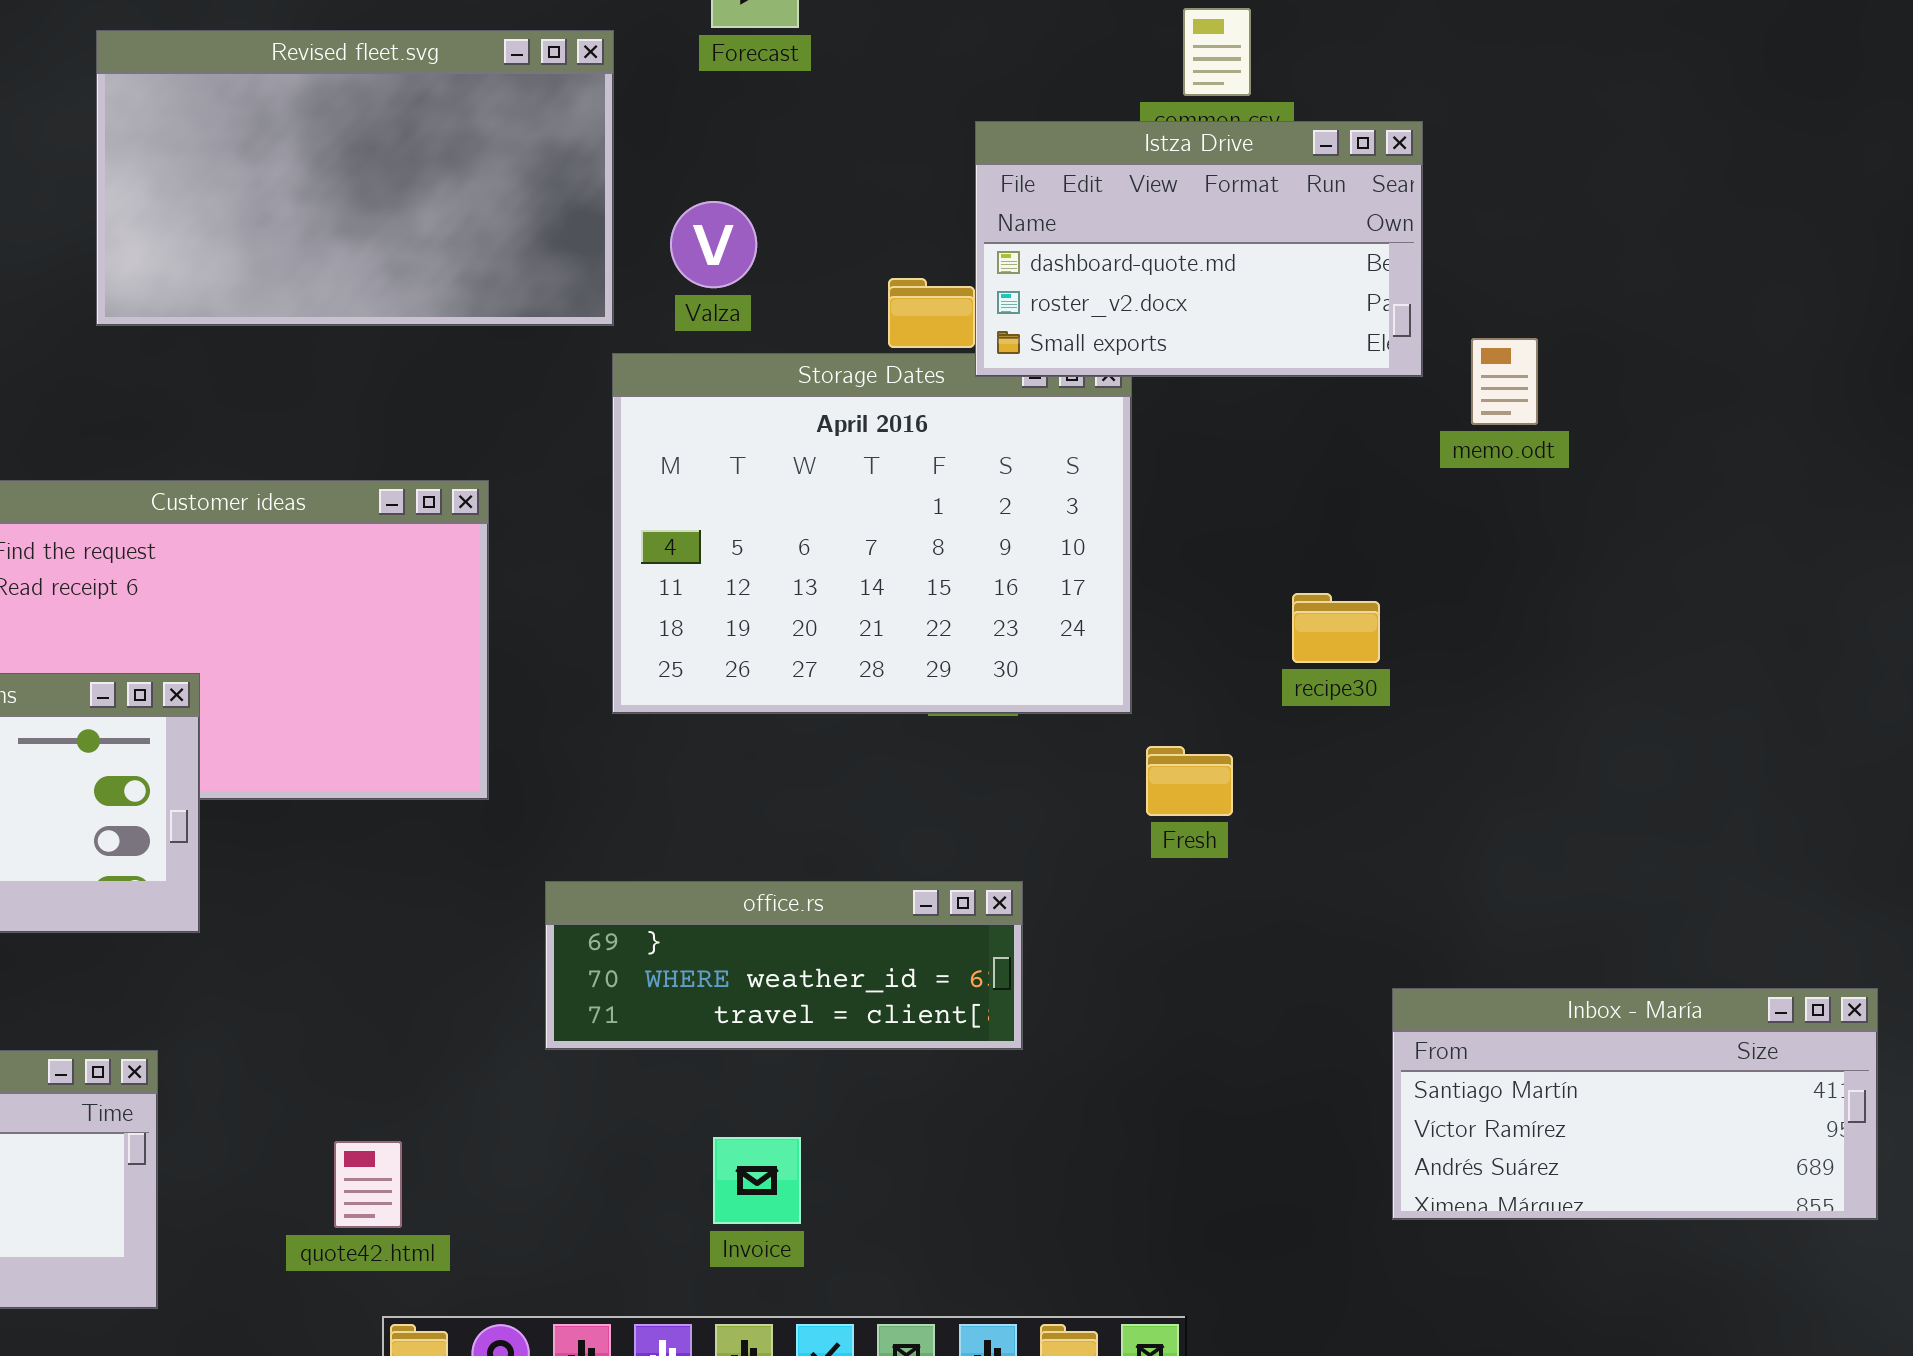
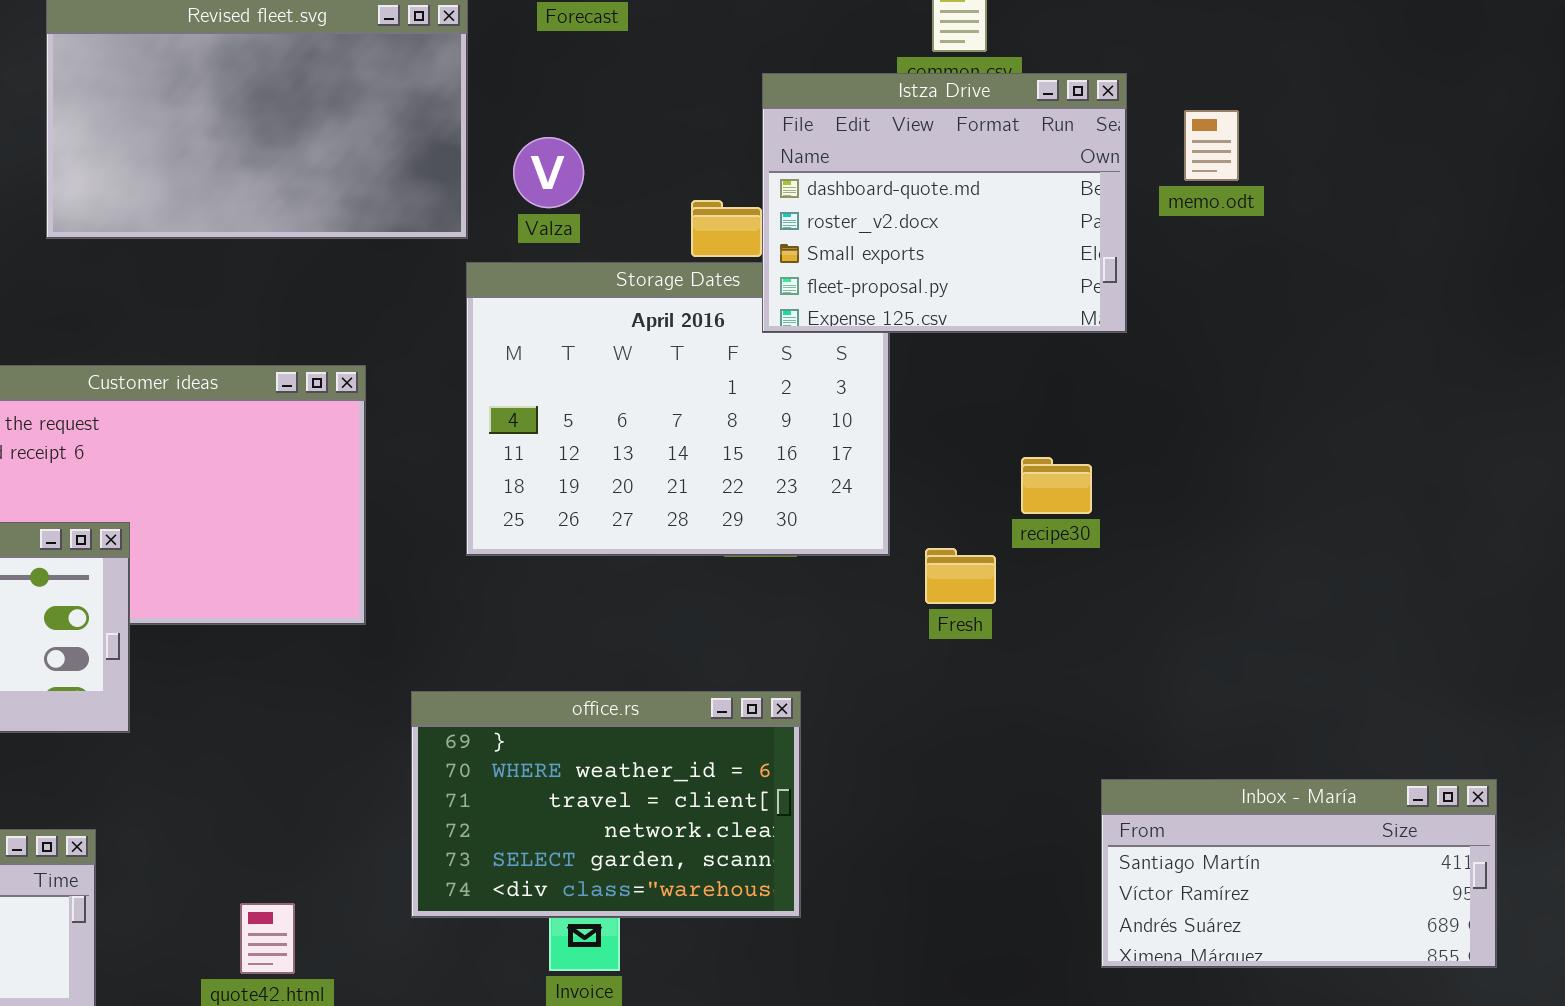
Istza Drive: [975,121,1423,377] -> [762,73,1127,333], resized
memo.odt: [1471,338,1538,425] -> [1184,110,1239,181], moved
Fresh: [1146,746,1233,816] -> [925,548,996,604], moved
office.rs: [545,881,1023,1050] -> [411,691,801,918], resized

